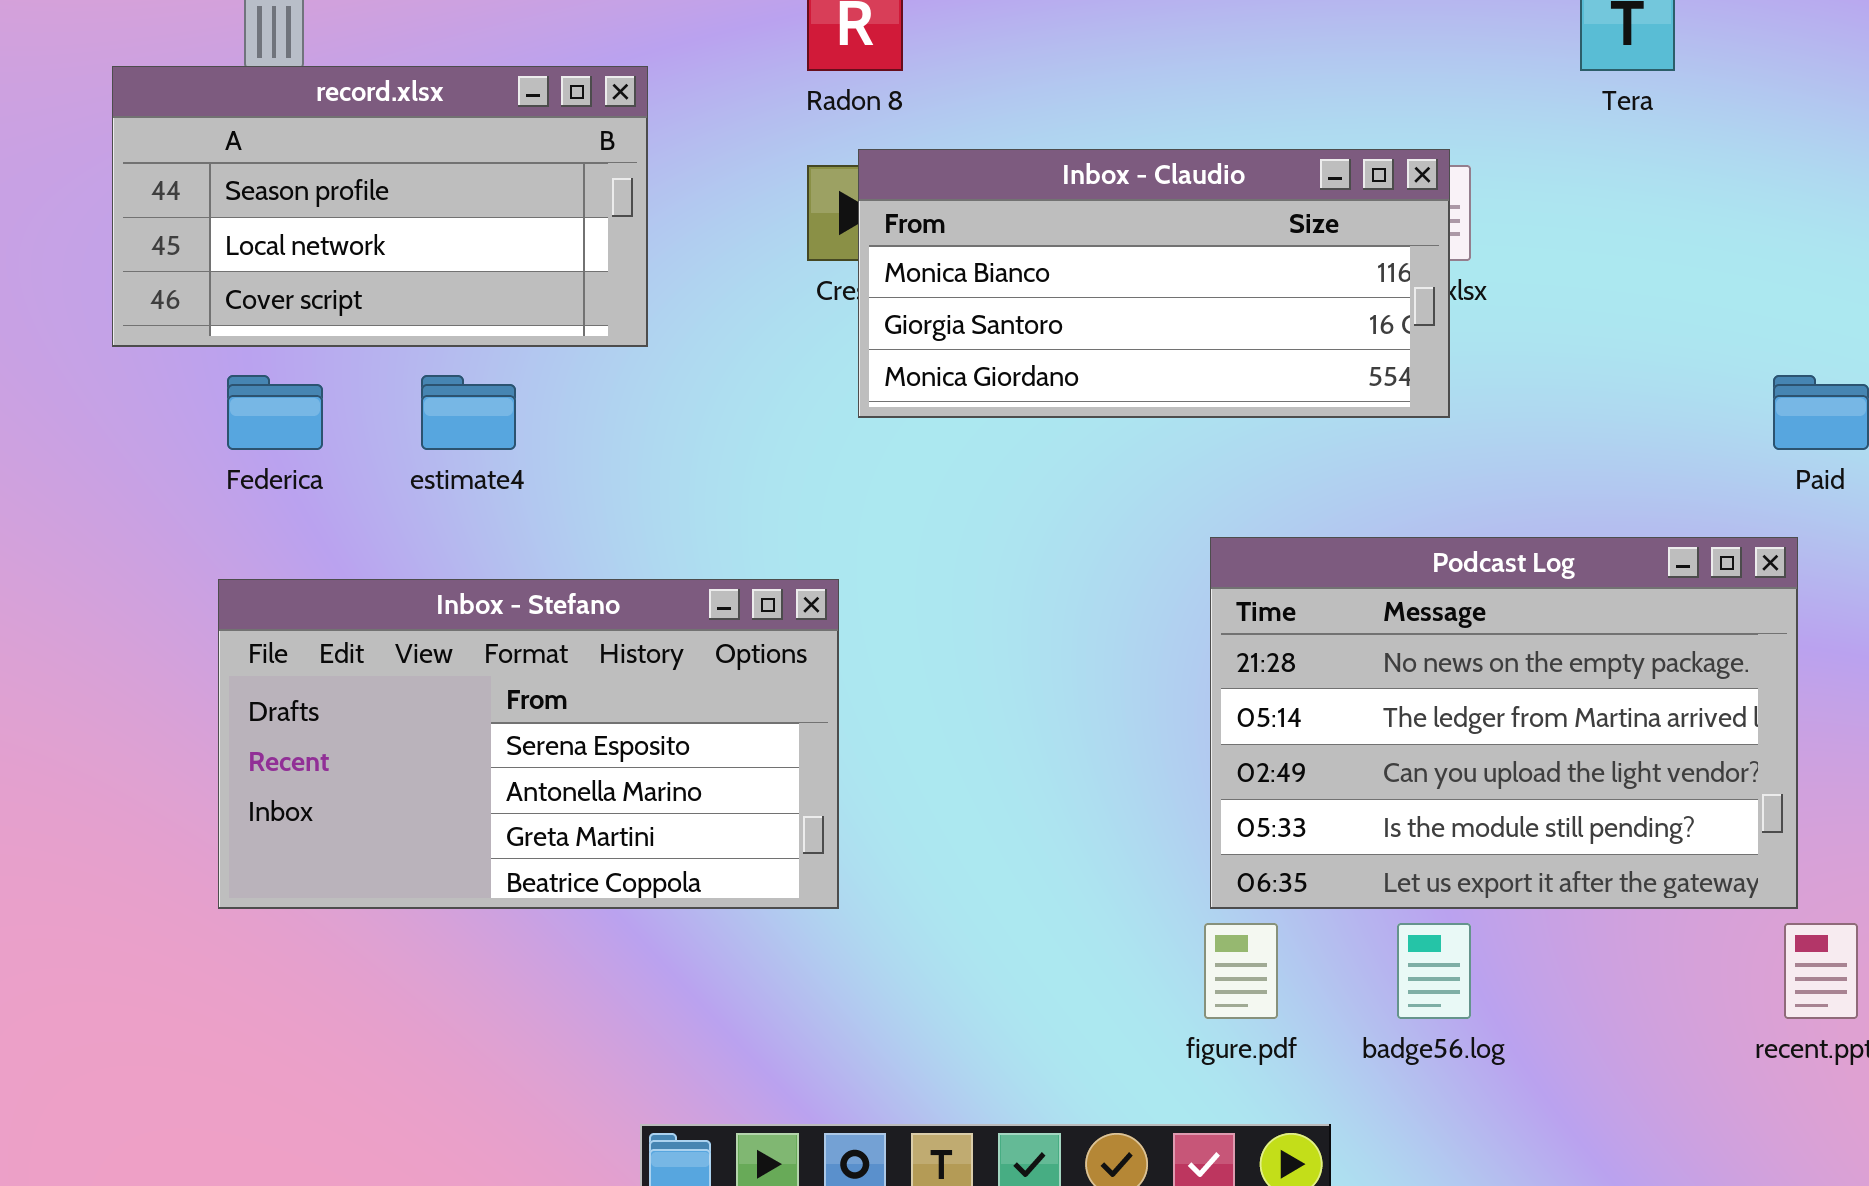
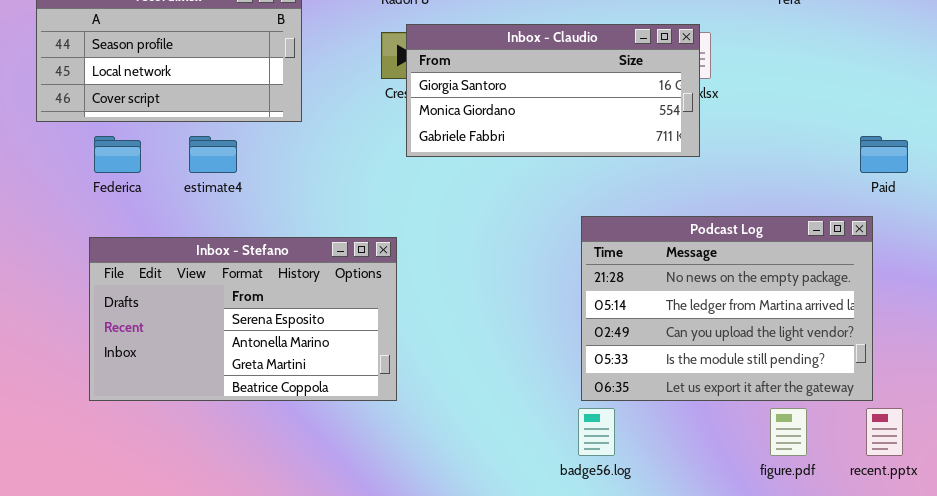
Inbox - Claudio: [858,149,1450,418] -> [406,24,700,157], scrolled down 1 row
figure.pdf: [1204,923,1278,1019] -> [770,408,807,456], moved
badge56.log: [1397,923,1471,1019] -> [578,408,615,456], moved

